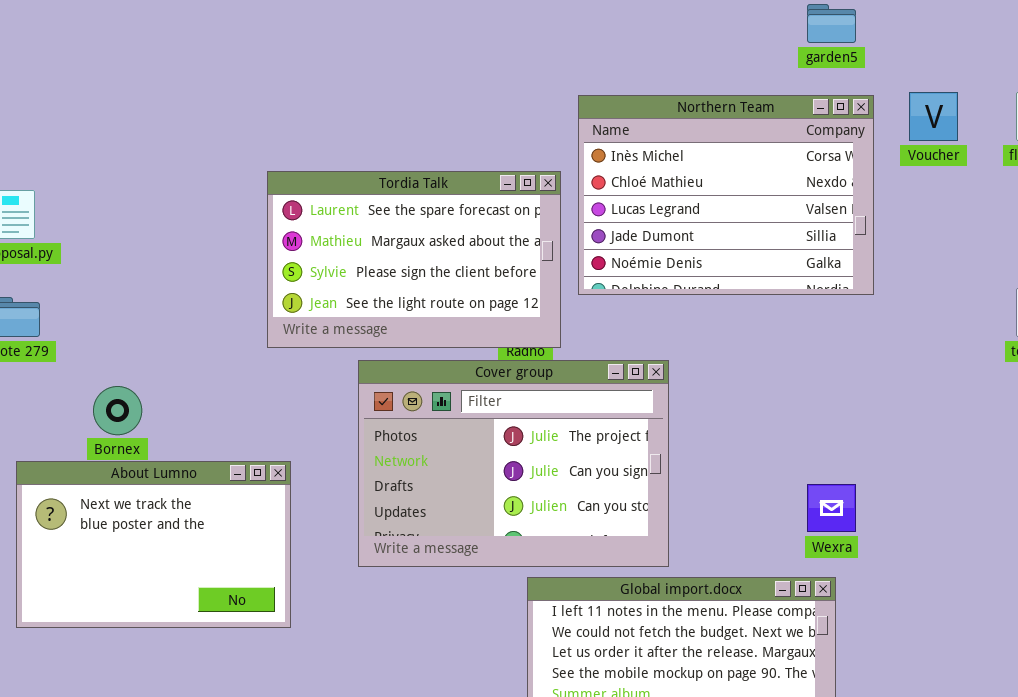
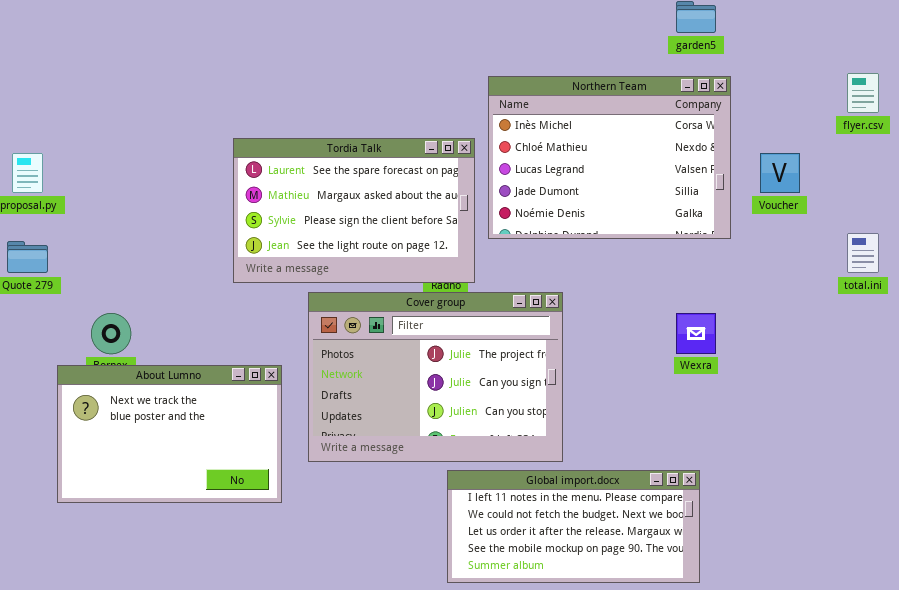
Voucher: [909,92,958,141] -> [760,153,800,193], moved
About Lumno: [16,461,291,628] -> [57,365,282,503], moved
Wexra: [807,484,856,532] -> [676,313,716,354], moved

